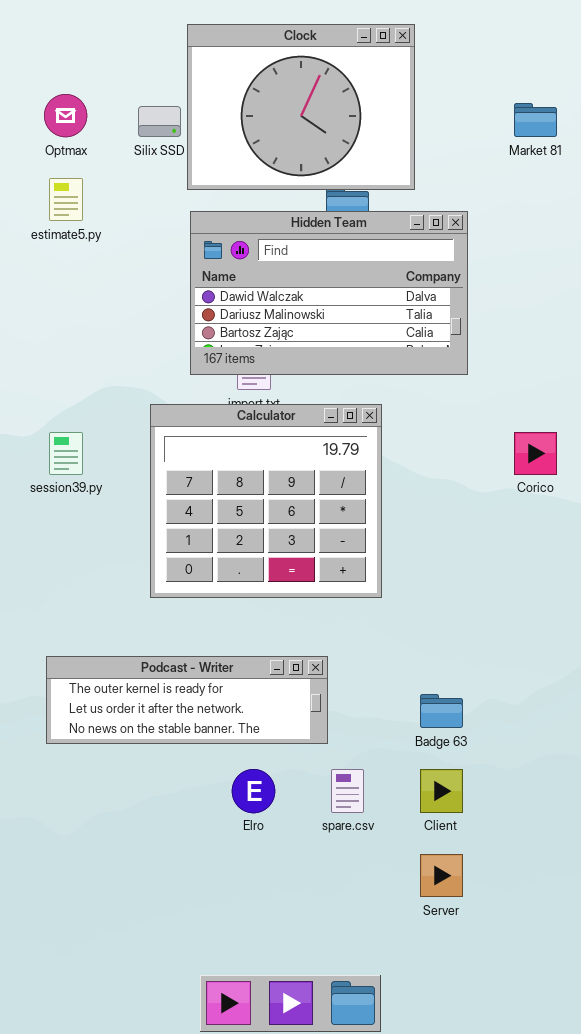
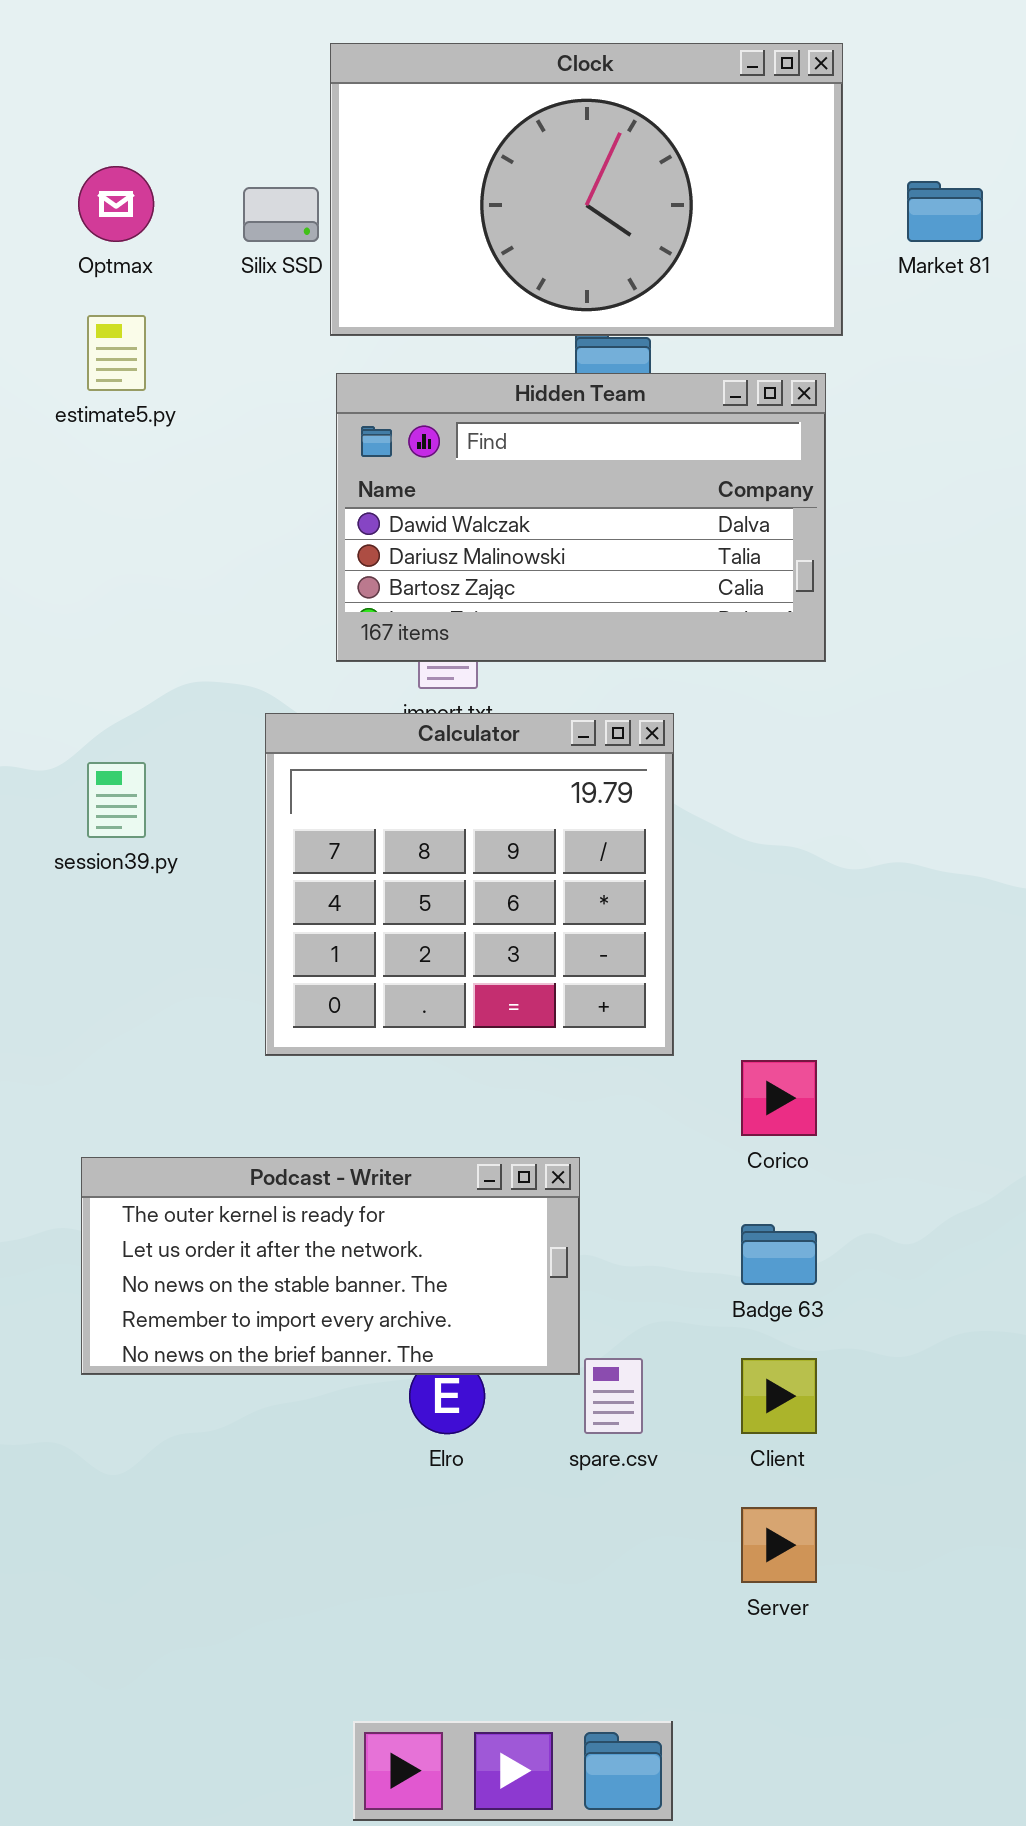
Clock: [187,24,415,190] -> [330,43,843,336], resized
Corico: [514,432,557,475] -> [741,1060,817,1136], moved
Podcast - Writer: [46,656,328,744] -> [81,1157,580,1375], resized

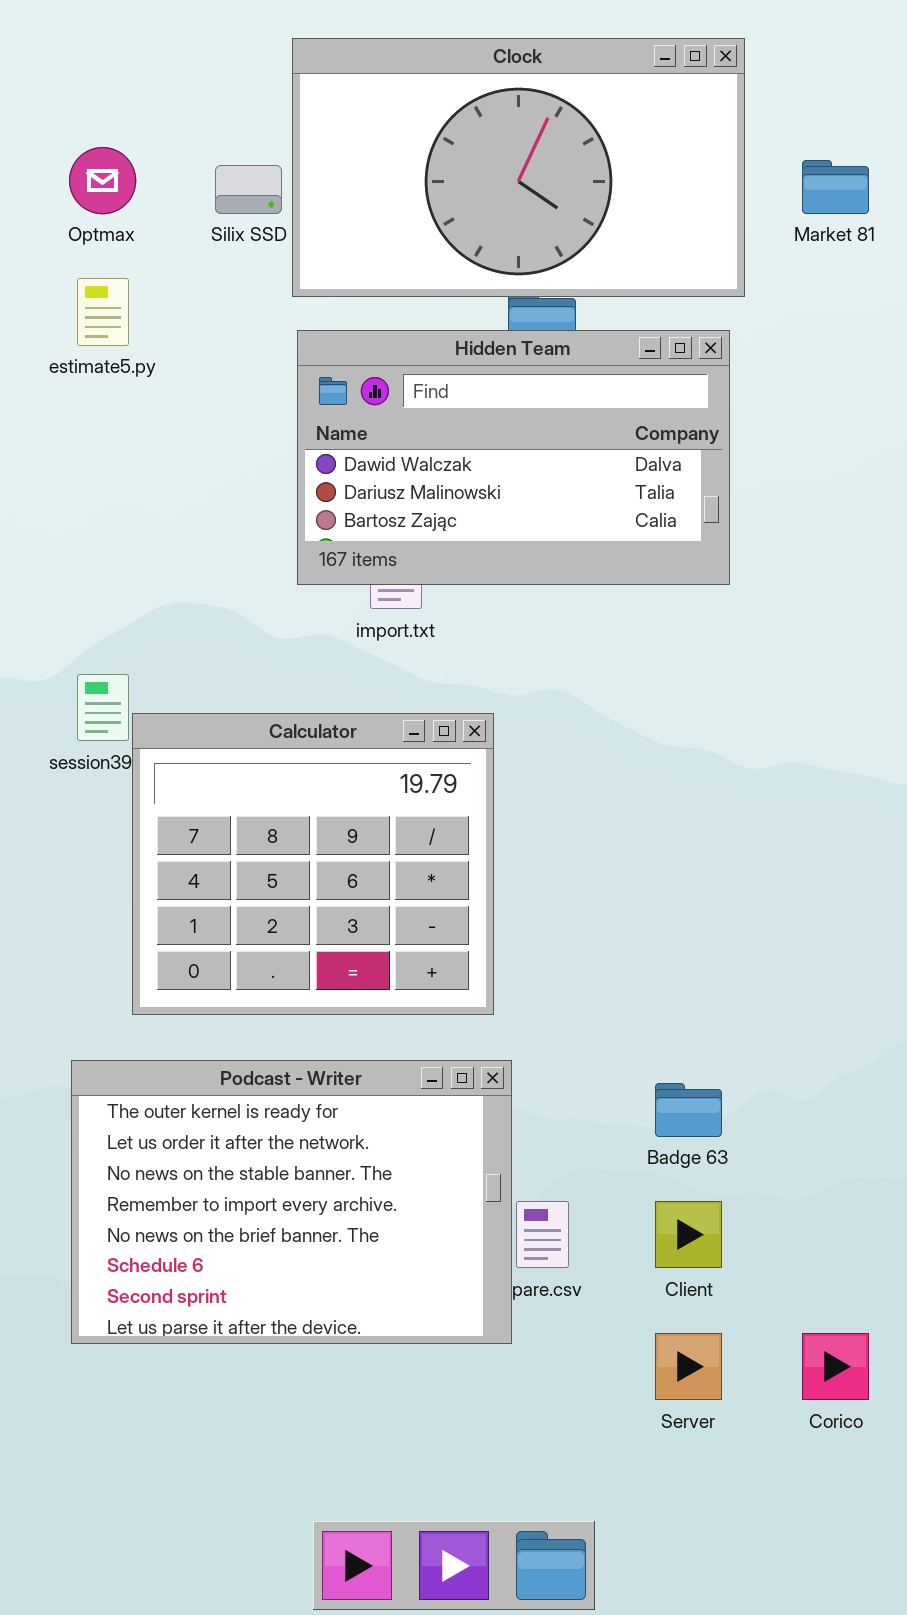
Calculator: [265,713,674,1056] -> [132,713,494,1015], moved
Corico: [741,1060,817,1136] -> [802,1333,869,1400], moved
Podcast - Writer: [81,1157,580,1375] -> [71,1060,512,1344], moved, resized

